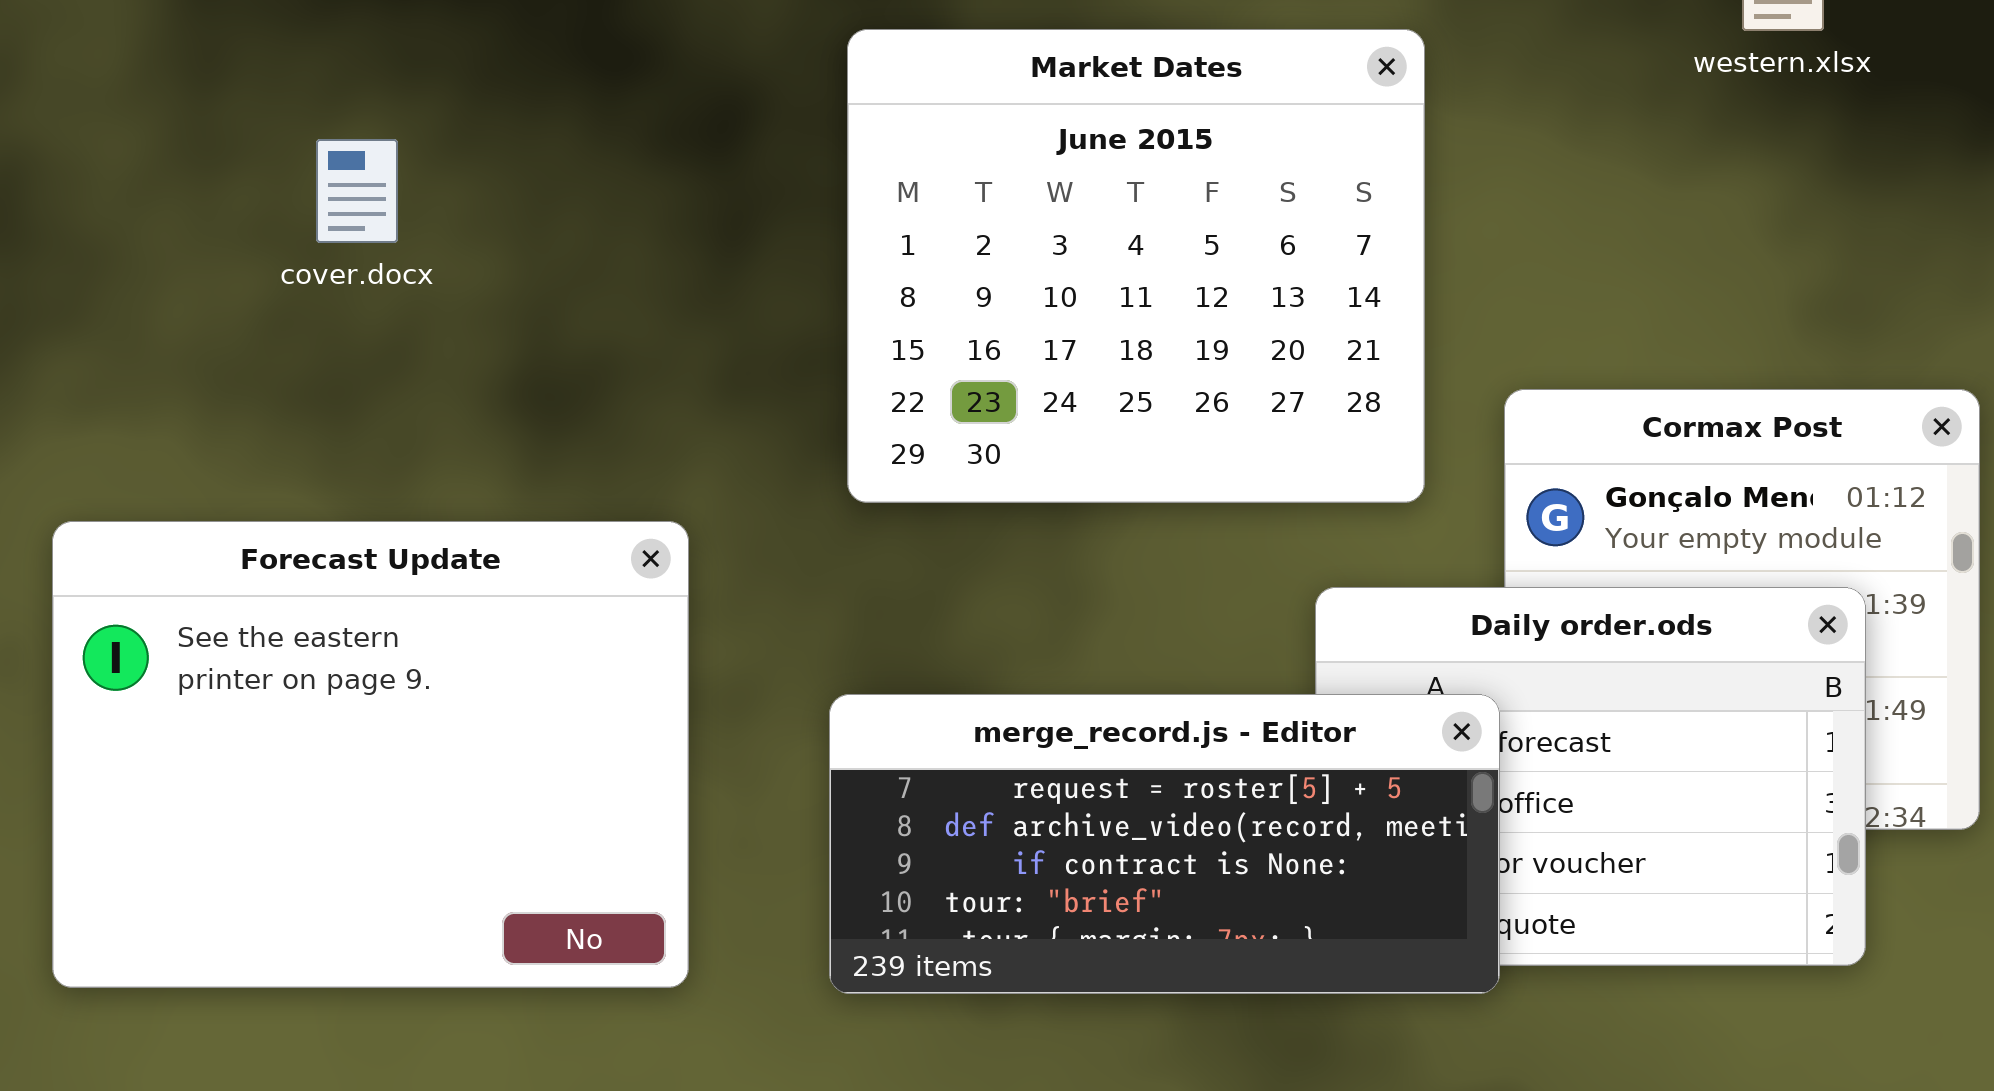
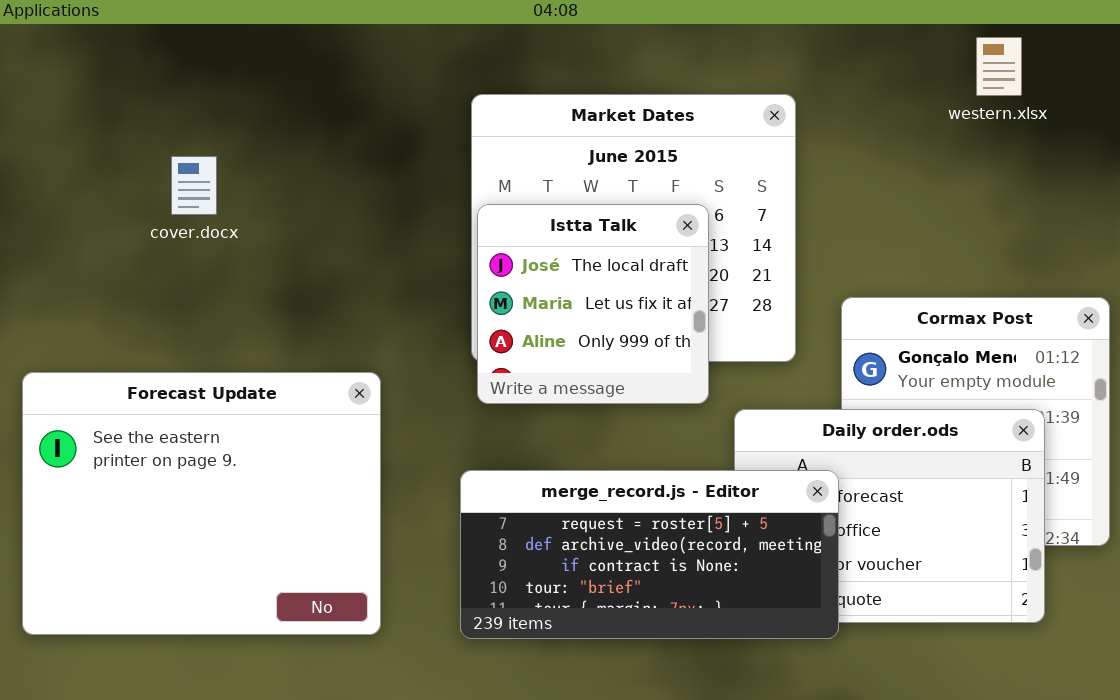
Istta Talk: none -> [477,204,709,404], opened

